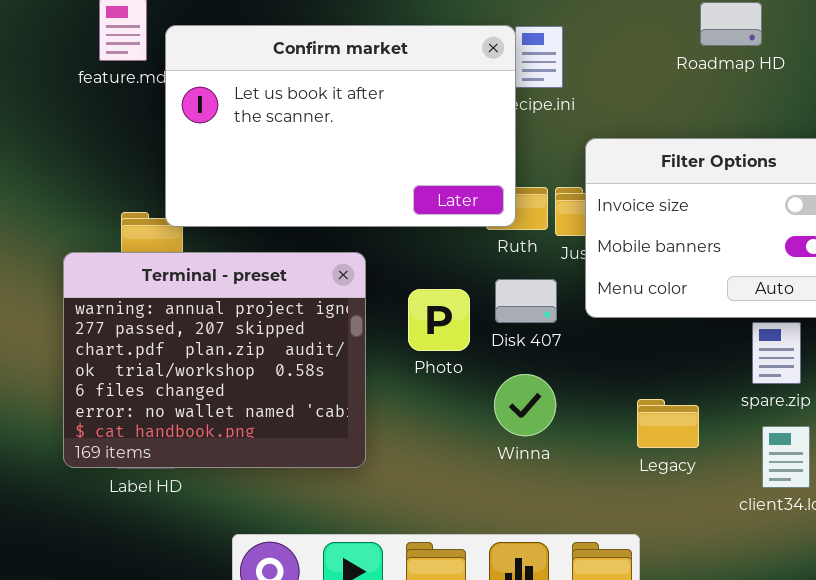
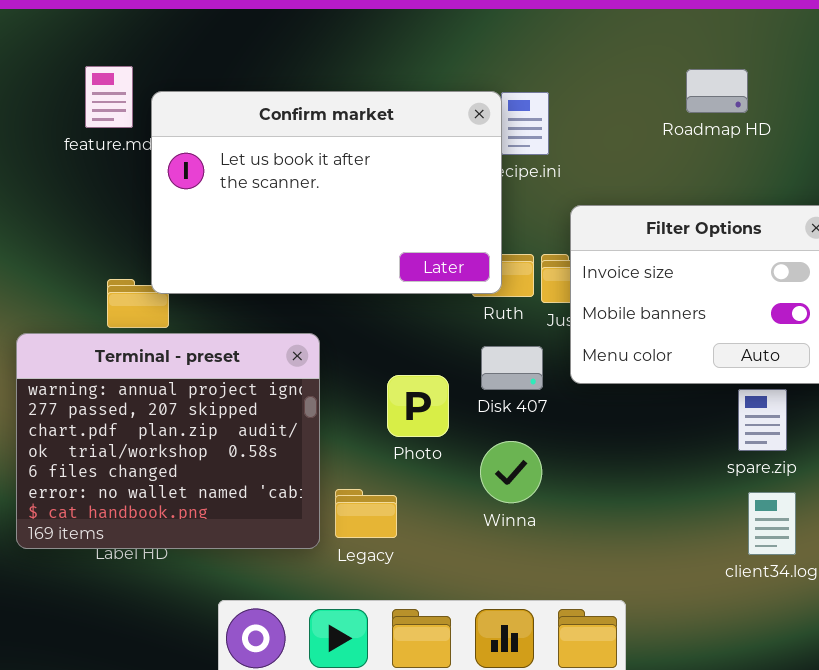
Terminal - preset: [63,252,366,468] -> [16,333,320,549], moved
Photo: [408,289,470,351] -> [387,375,449,437], moved
Legacy: [637,399,699,448] -> [335,489,397,538], moved

